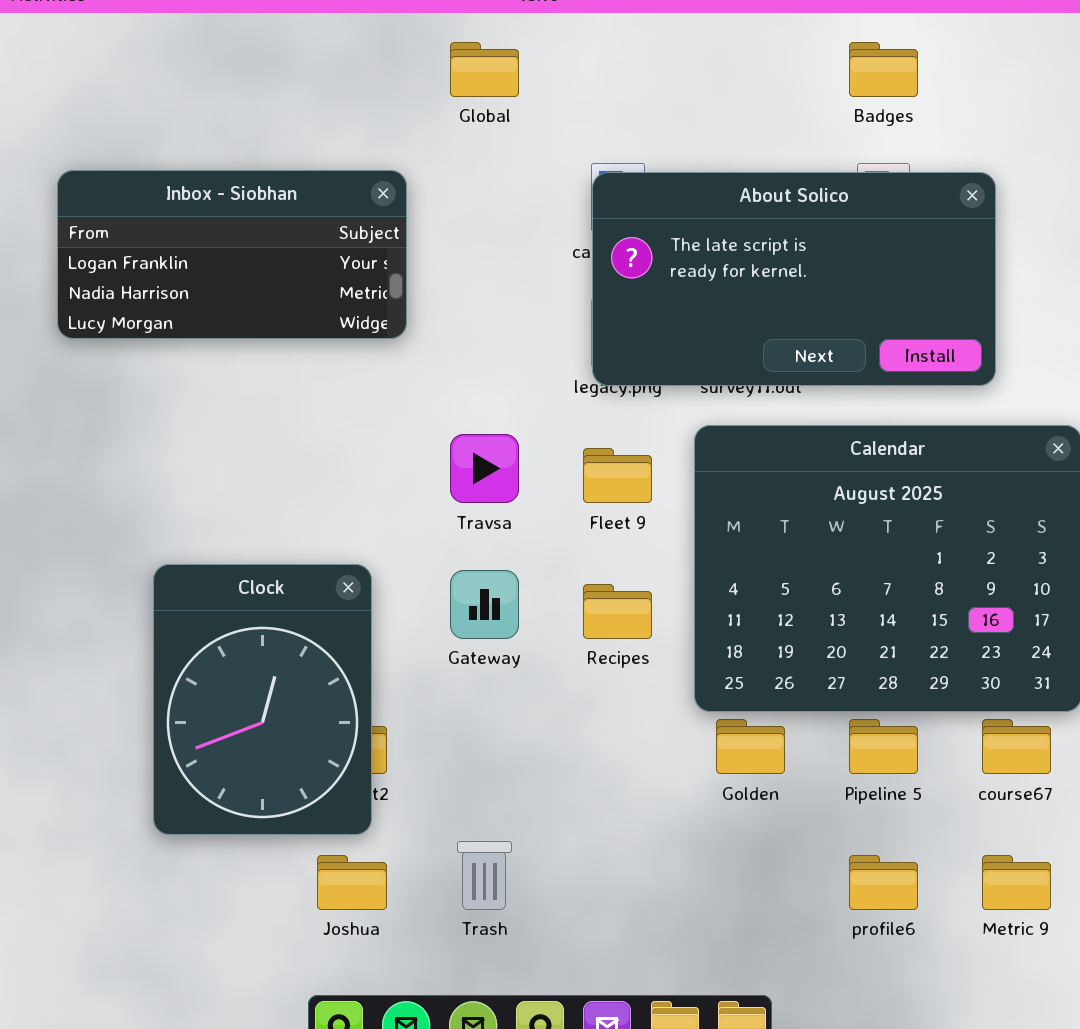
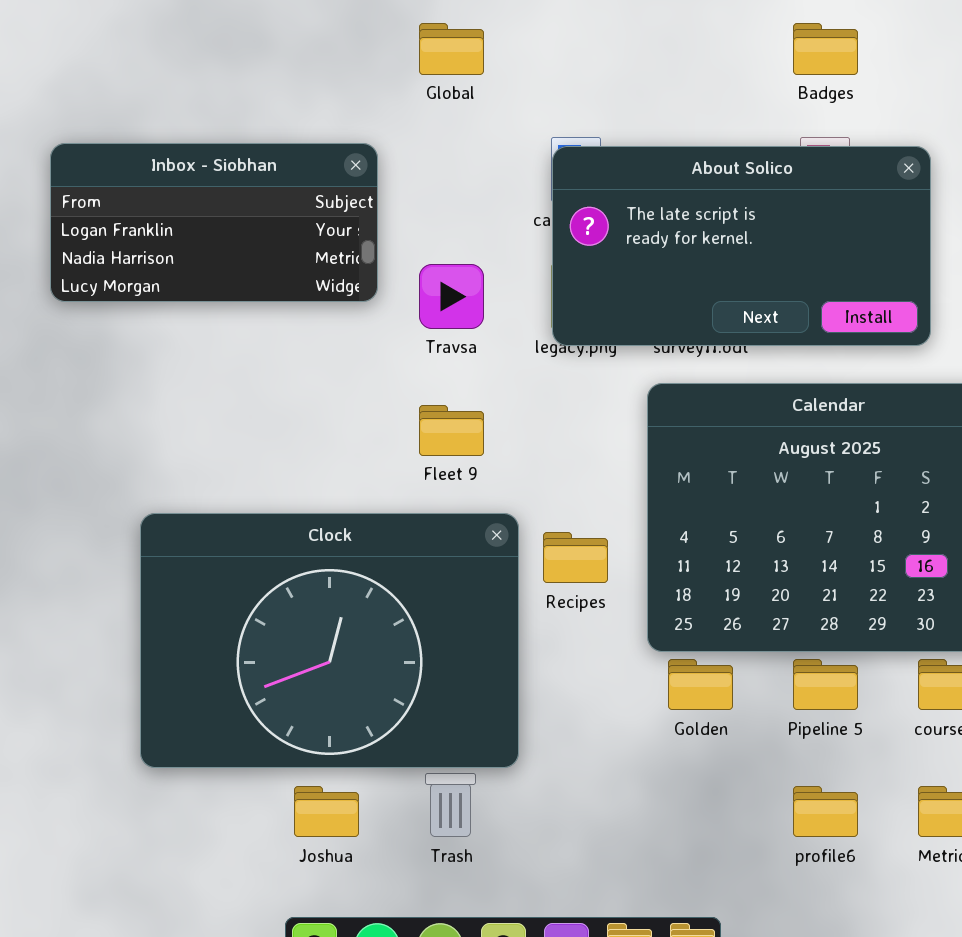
Travsa: [450,434,519,503] -> [419,264,484,329], moved
Fleet 9: [583,448,652,503] -> [419,405,484,456], moved
Clock: [153,564,372,835] -> [140,513,519,768], resized

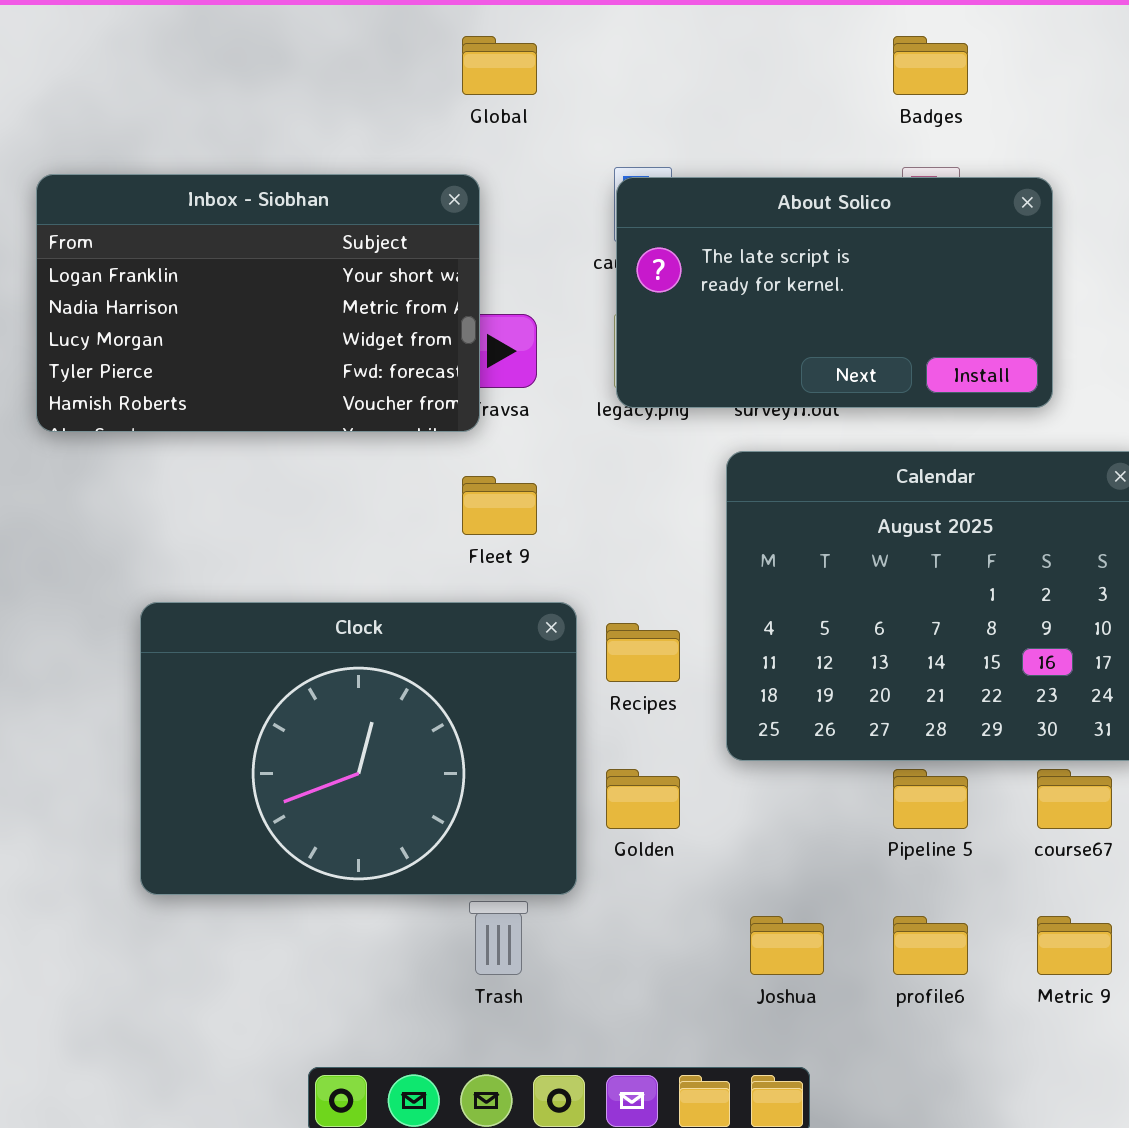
Inbox - Siobhan: [50,143,378,302] -> [36,174,480,432], resized
Golden: [668,659,733,710] -> [606,769,680,829], moved
Joshua: [294,786,359,837] -> [750,916,824,975], moved

